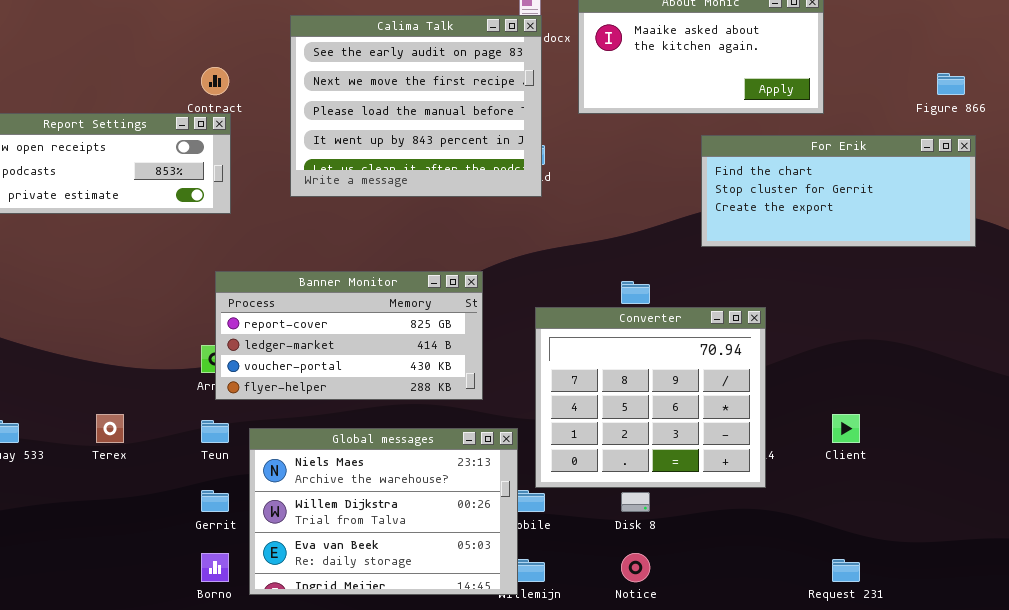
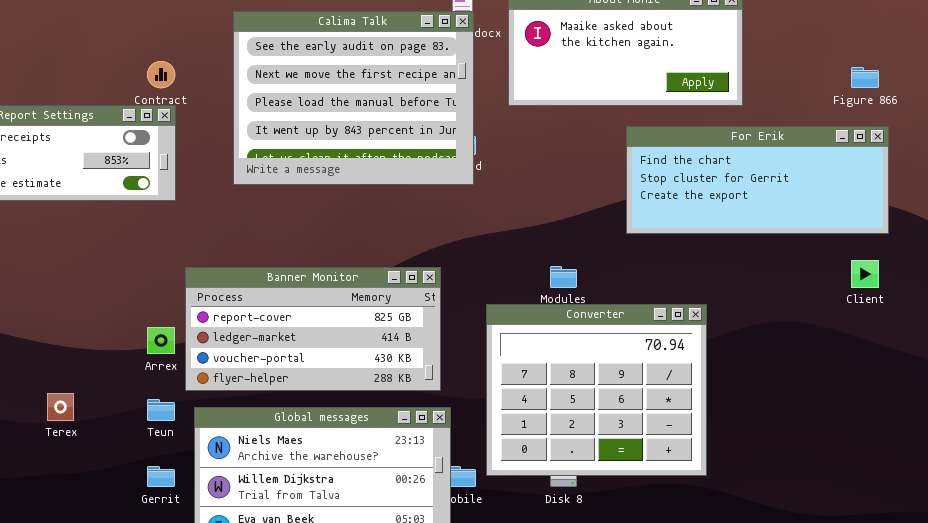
Banner Monitor: [215,271,483,400] -> [185,267,441,391], moved
Converter: [535,307,766,488] -> [486,304,707,476], moved
Client: [832,414,860,443] -> [851,260,879,288], moved

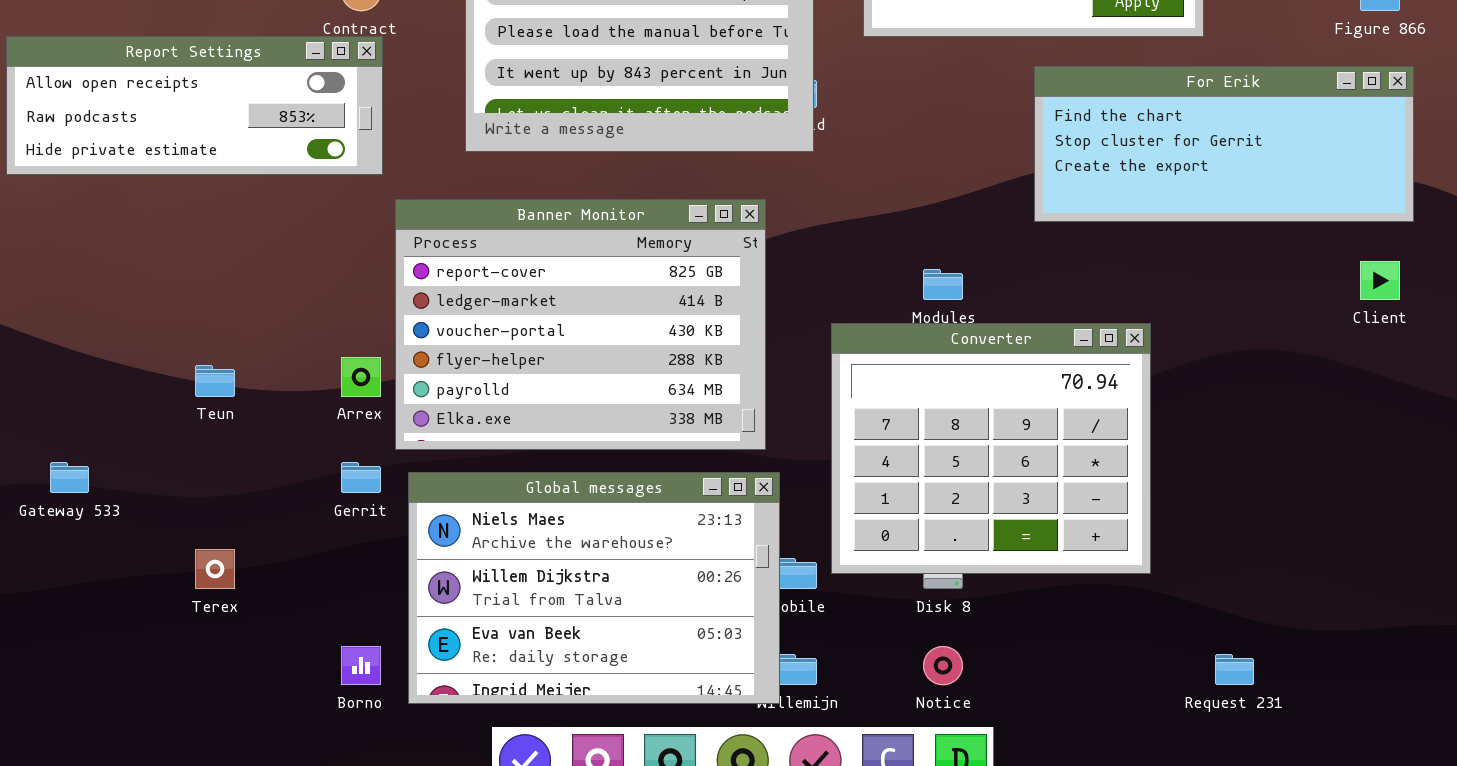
Banner Monitor: [185,267,441,391] -> [395,199,766,450], resized
Terex: [47,393,74,421] -> [195,549,235,589], moved
Teun: [147,399,175,421] -> [195,365,235,397], moved
Gerrit: [147,466,175,487] -> [341,462,381,493], moved

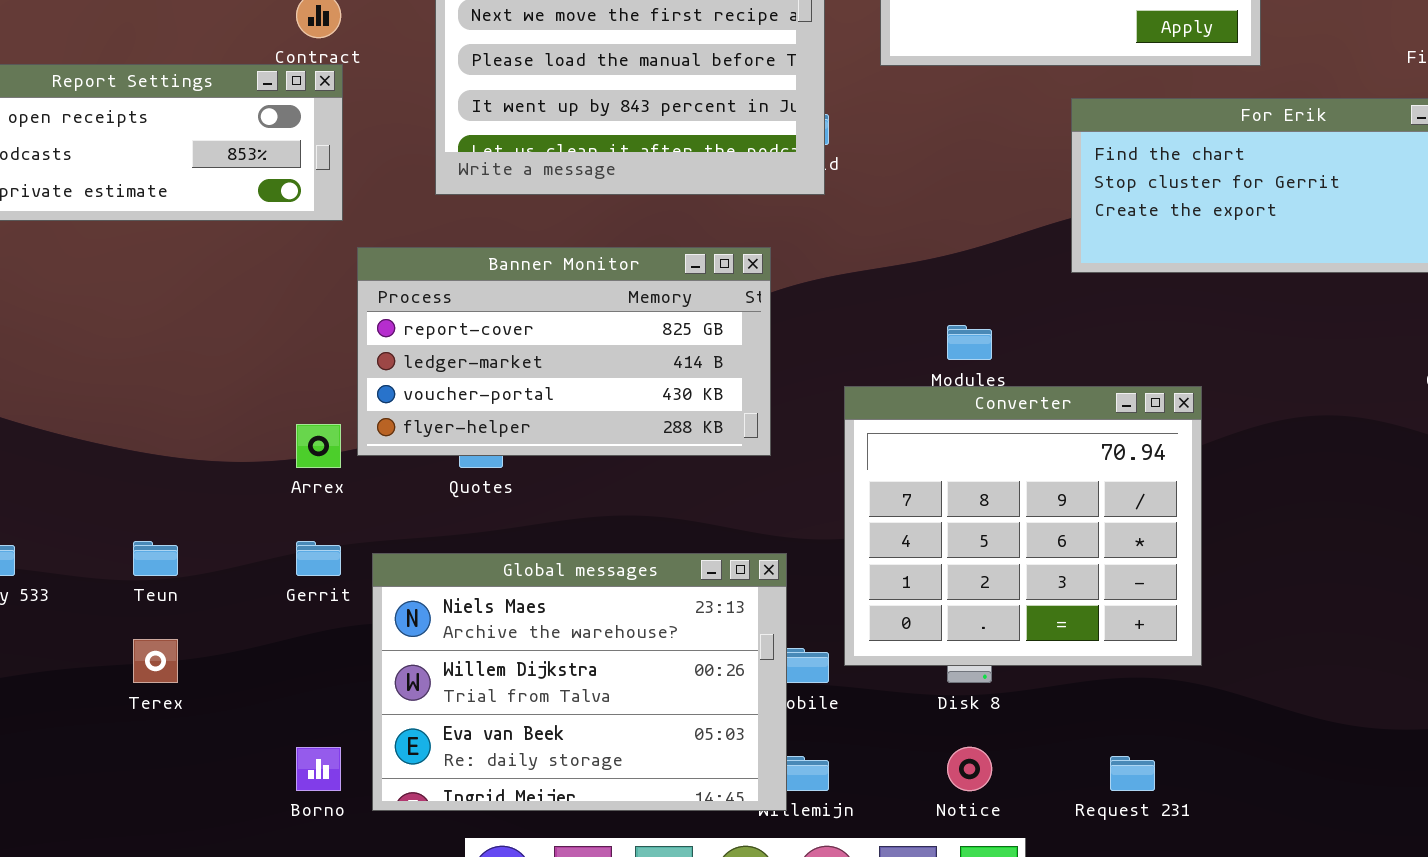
Banner Monitor: [395,199,766,450] -> [357,247,771,456], resized
Teun: [195,365,235,397] -> [133,541,178,576], moved
Request 231: [1215,654,1254,685] -> [1110,756,1155,791], moved

